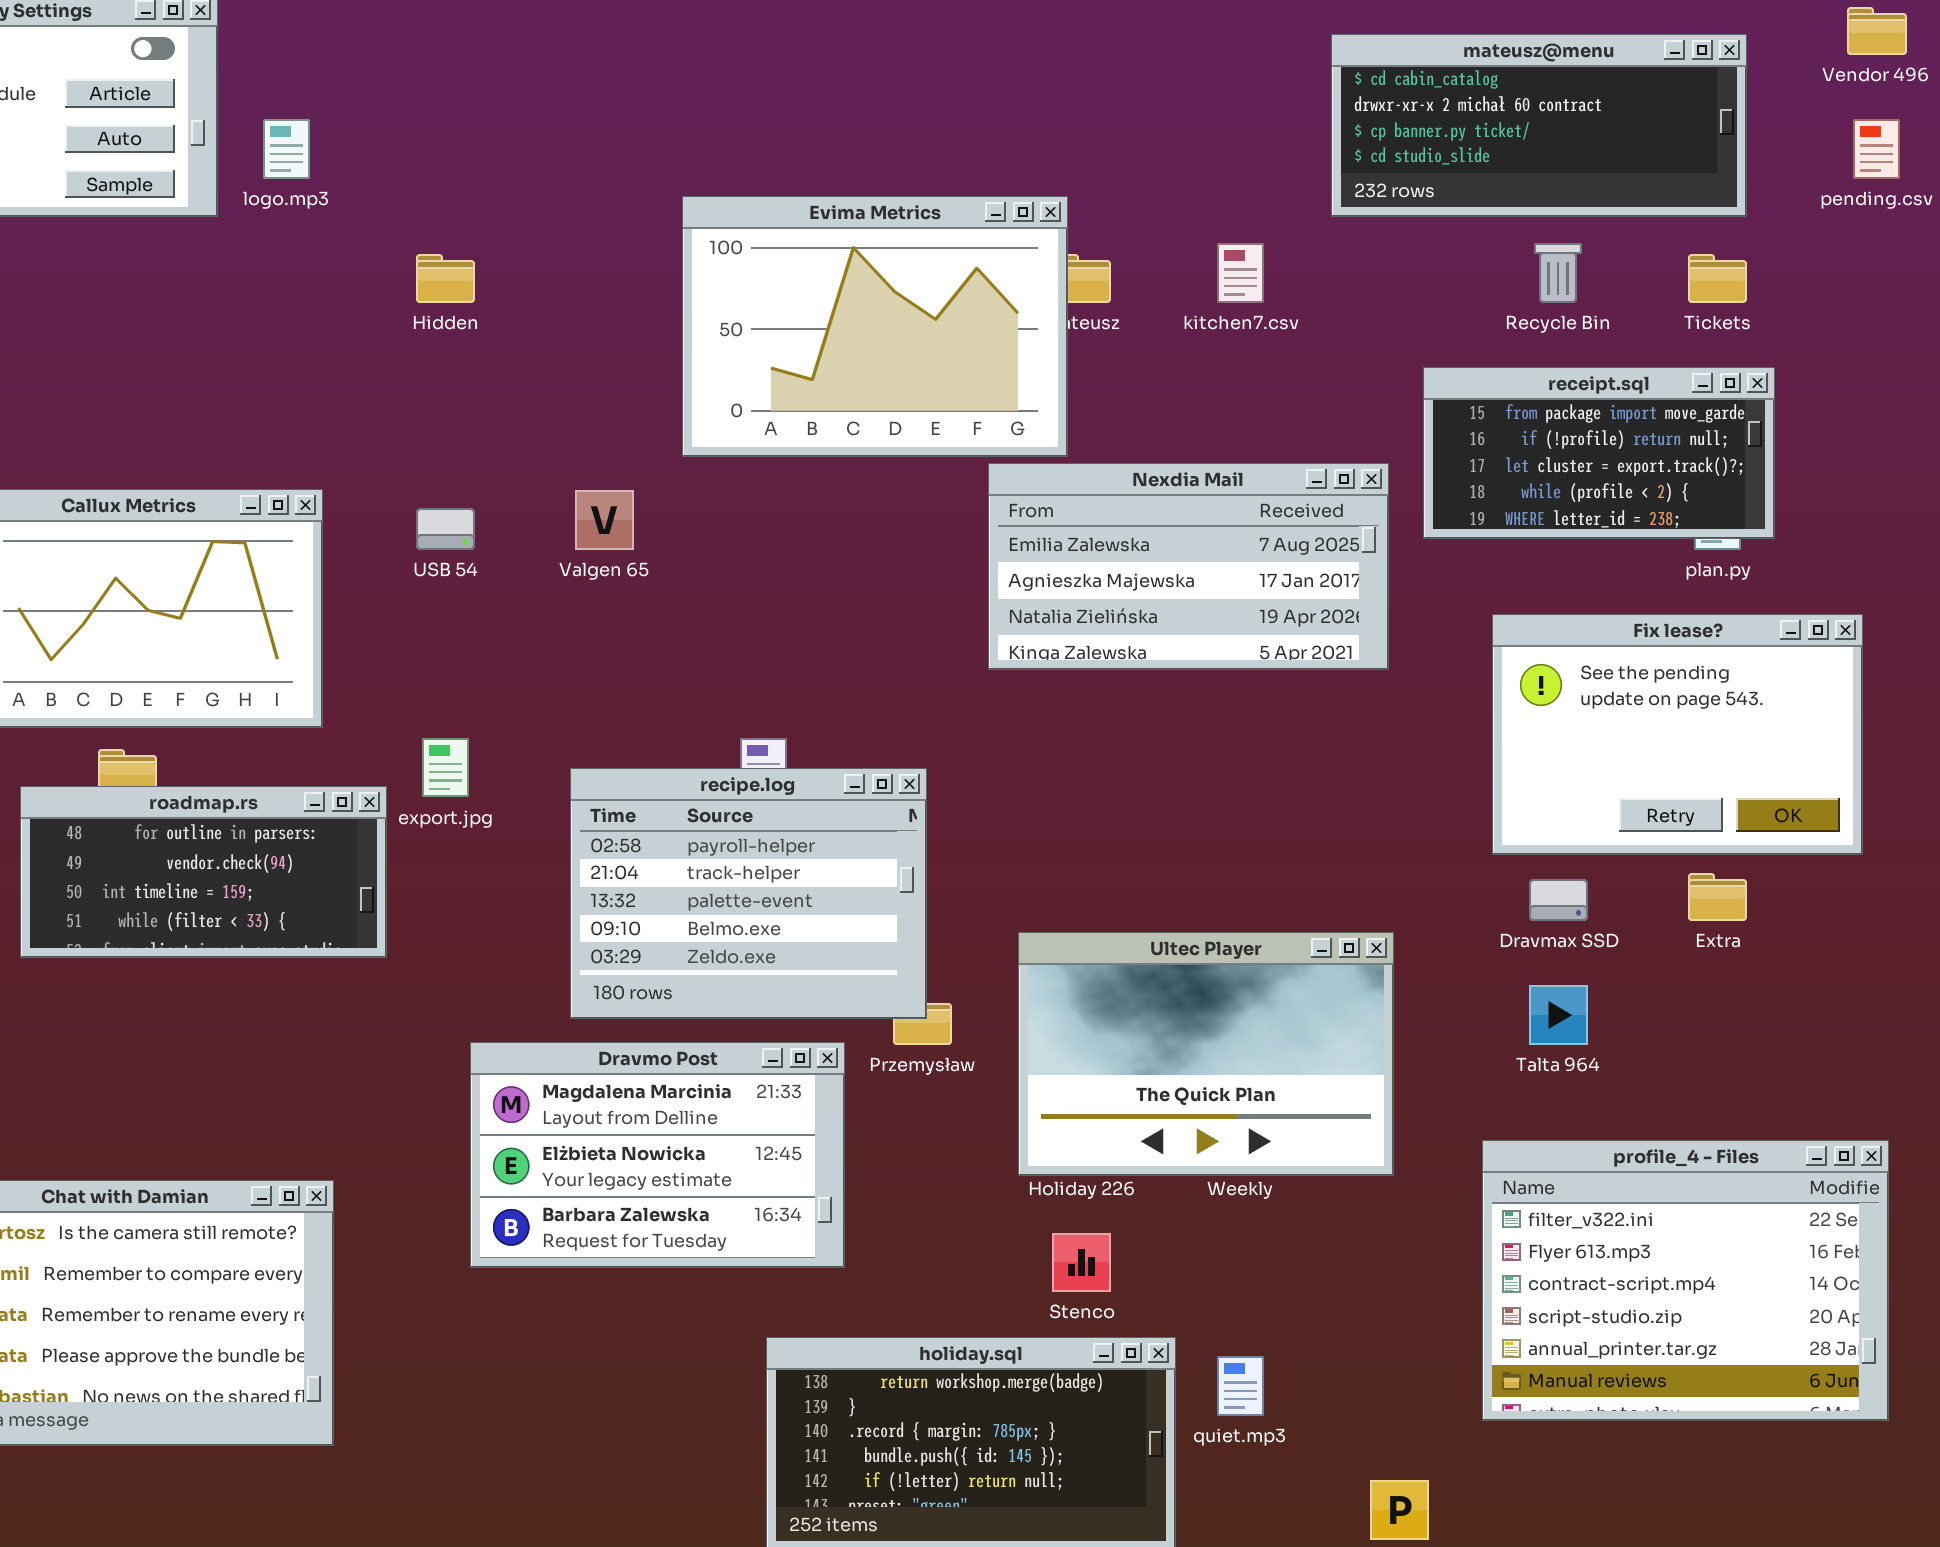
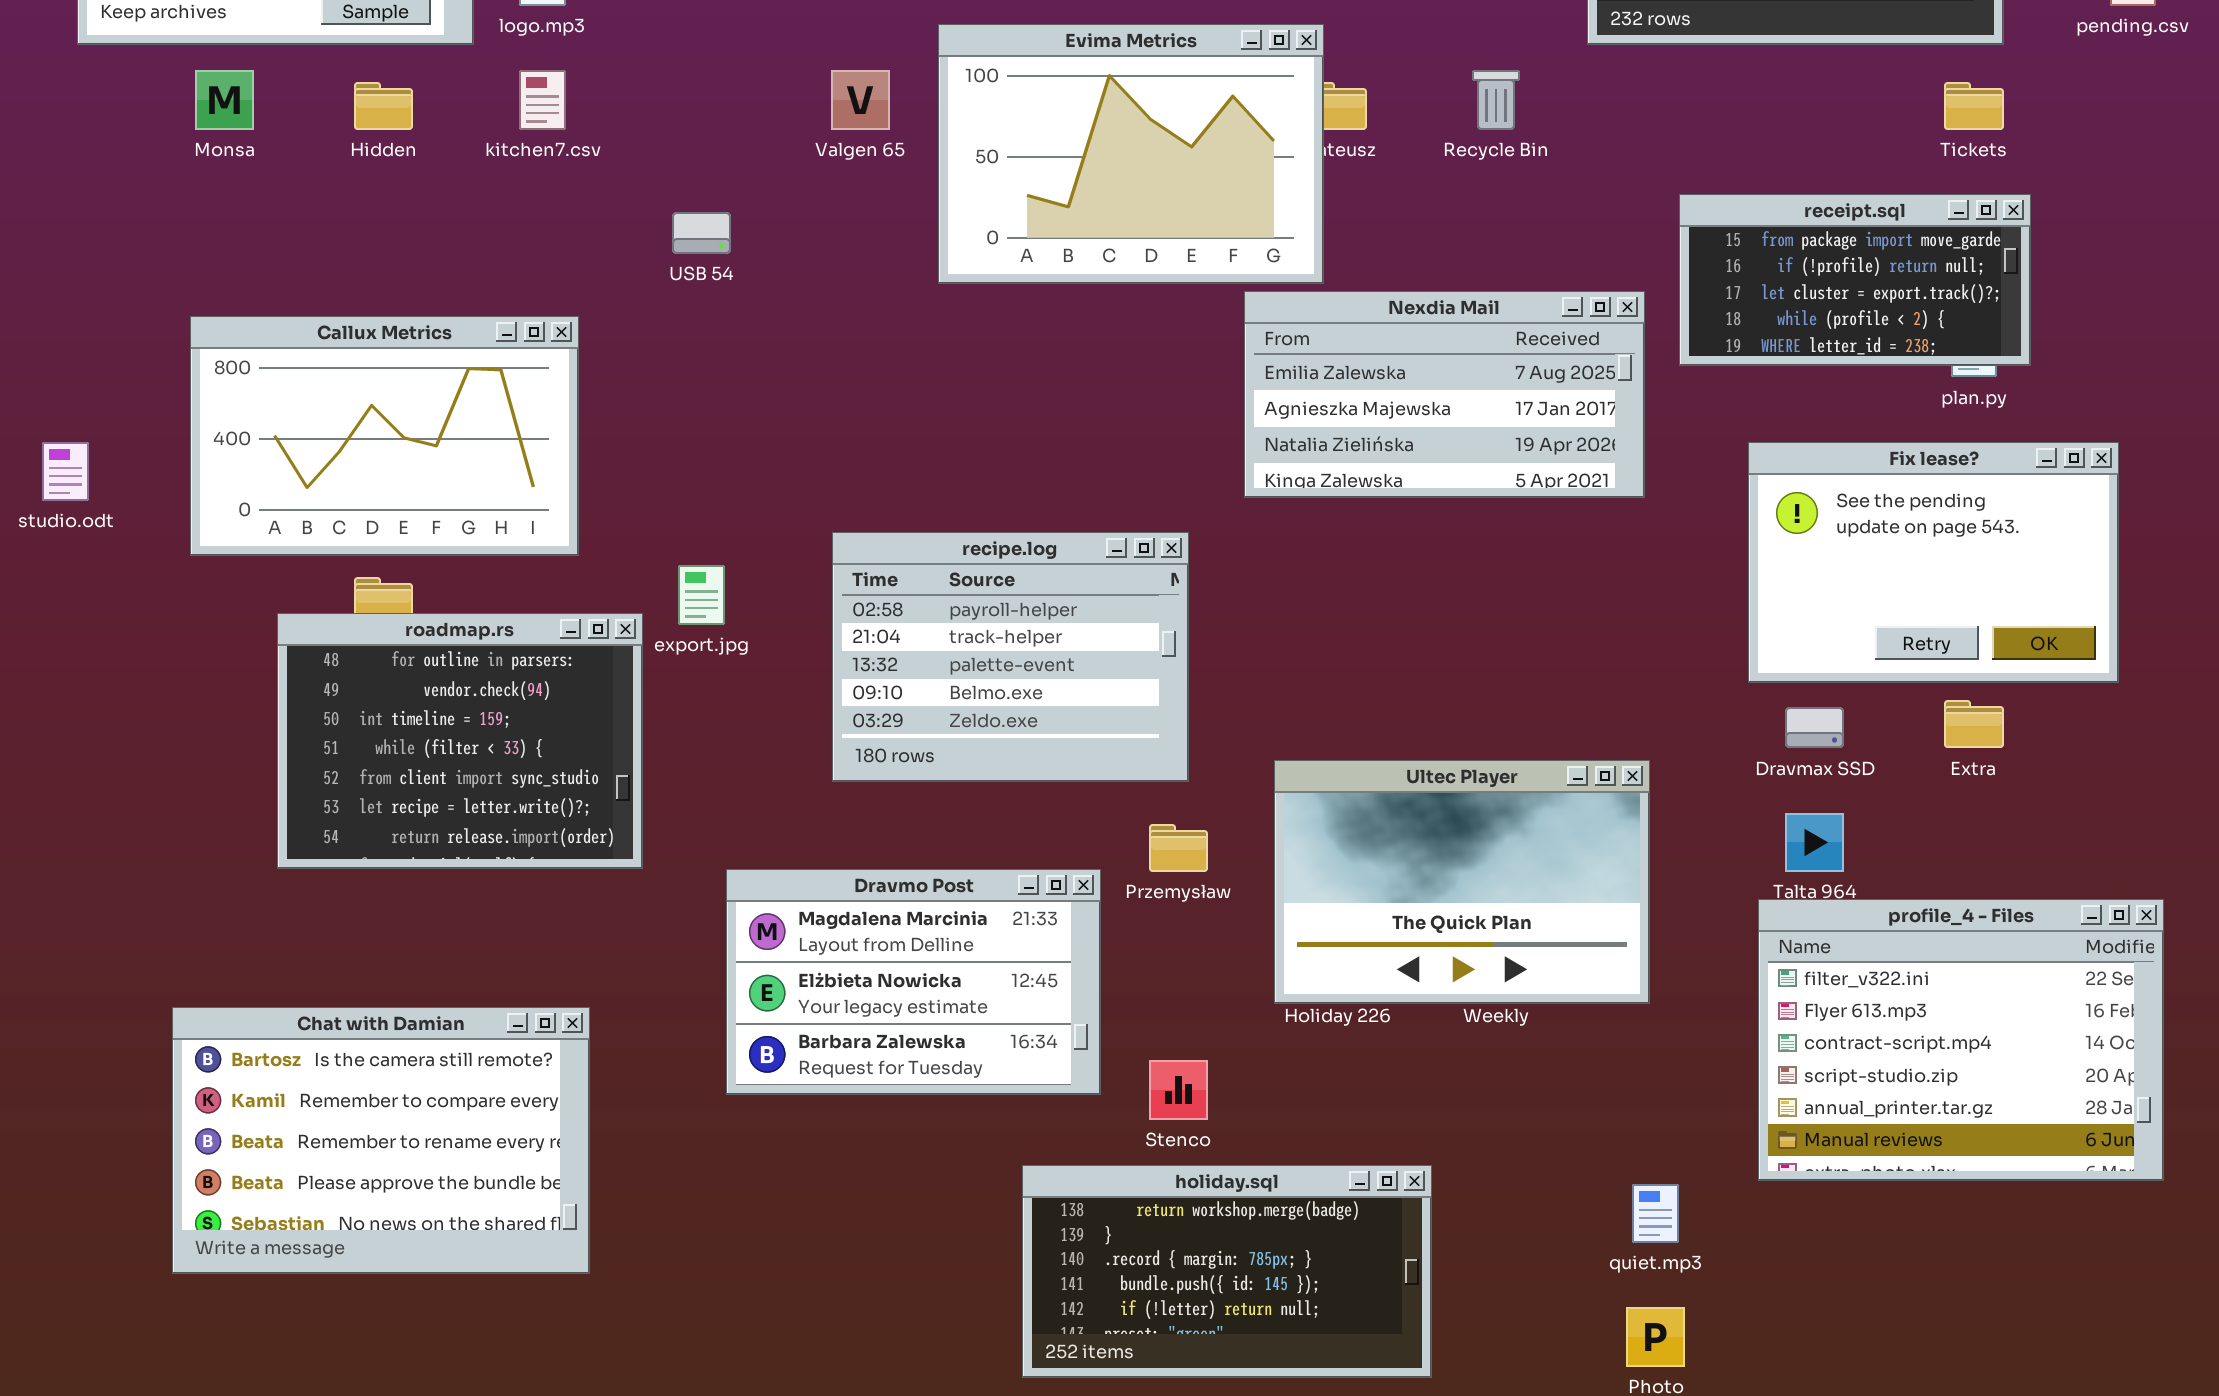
kitchen7.csv: [1217,243,1264,303] -> [519,70,566,130], moved
Recycle Bin: [1534,243,1582,303] -> [1472,70,1520,130], moved
Hidden: [416,254,475,303] -> [354,82,413,130], moved
Valgen 65: [575,490,634,550] -> [831,70,890,130], moved
USB 54: [416,508,475,550] -> [672,212,731,254], moved
recipe.log: [570,768,927,1019] -> [832,532,1189,782], moved
roadmap.rs: [20,786,387,958] -> [277,613,643,869], resized
profile_4 - Files: [1482,1140,1889,1421] -> [1758,899,2164,1181], moved
Stenco: [1052,1233,1111,1292] -> [1149,1060,1208,1120], moved
quiet.mp3: [1217,1356,1264,1416] -> [1632,1184,1679,1243], moved

